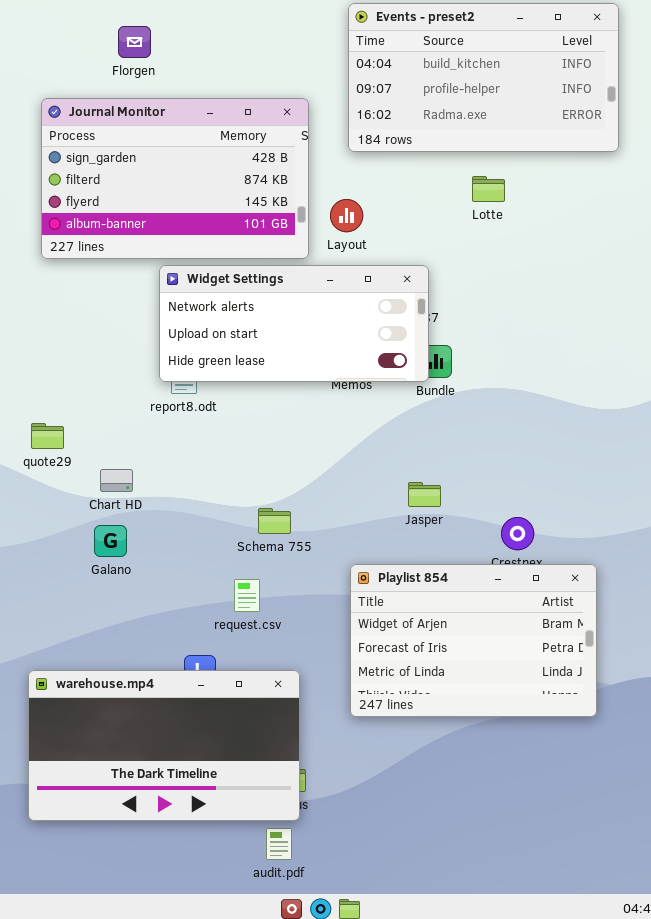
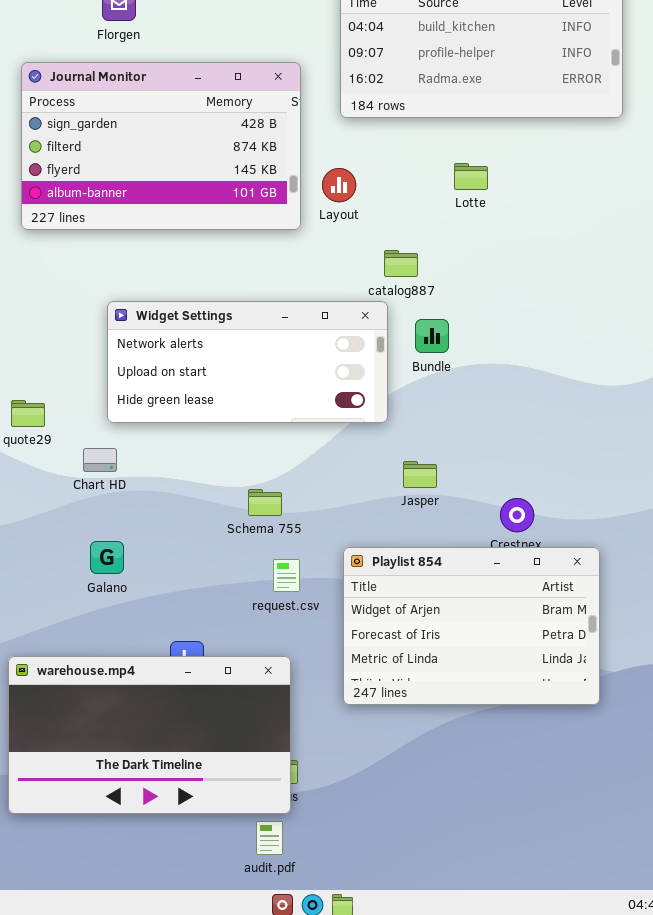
Lotte: [472,176,505,202] -> [454,163,488,190], moved
Widget Settings: [159,265,429,382] -> [107,301,388,423], moved
Galano: [94,525,127,557] -> [90,541,124,574], moved
request.csv: [234,579,260,612] -> [273,559,300,592], moved

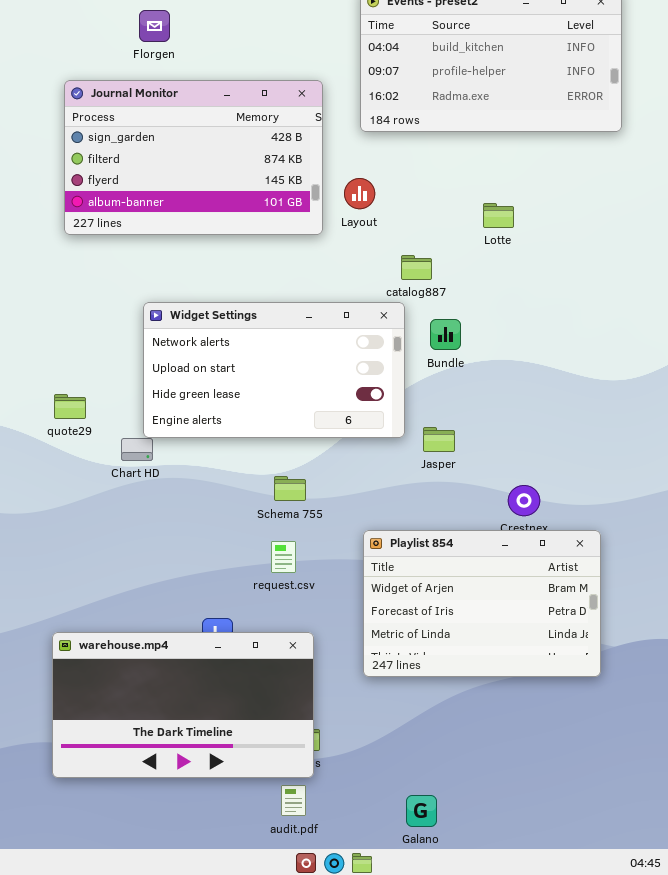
Lotte: [454,163,488,190] -> [483,203,514,228], moved
Widget Settings: [107,301,388,423] -> [143,302,405,438], resized
Jasper: [403,461,437,488] -> [423,427,455,452], moved
Galano: [90,541,124,574] -> [406,795,437,827], moved
request.csv: [273,559,300,592] -> [271,541,296,573], moved

